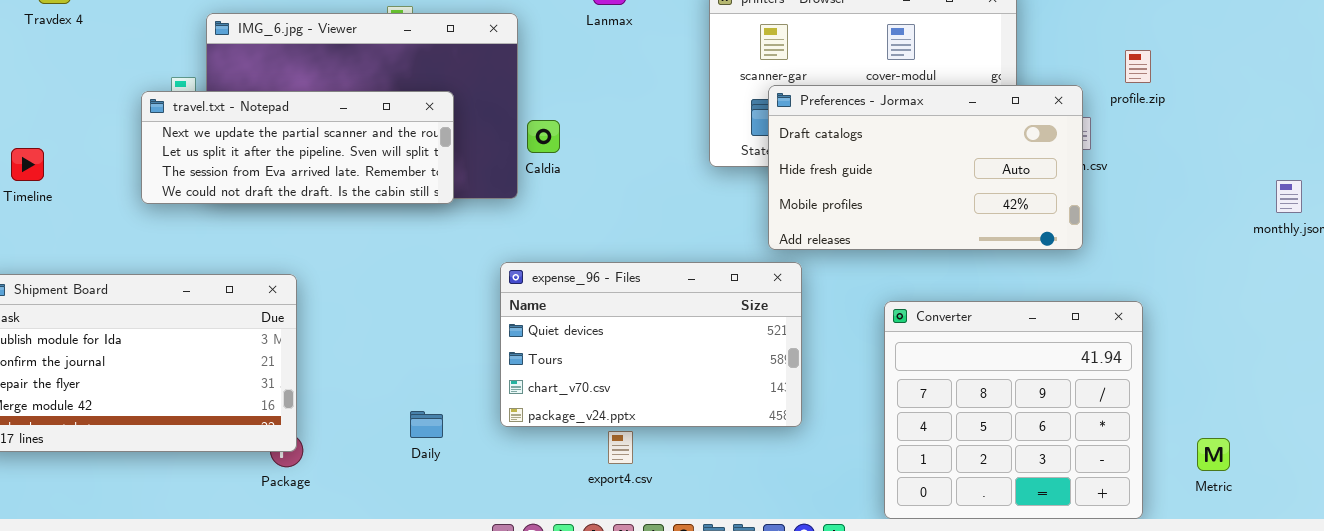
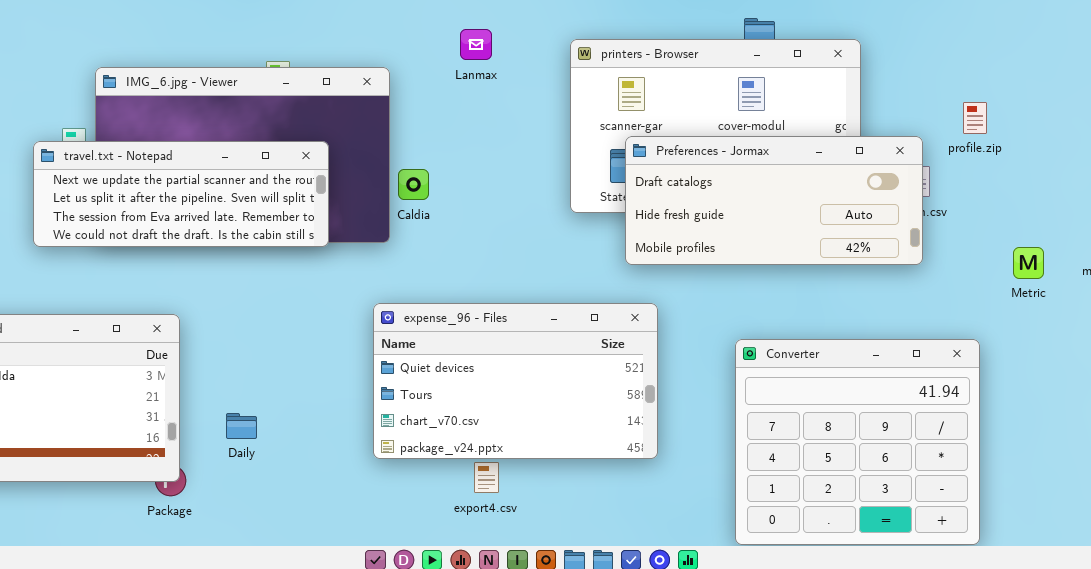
Preferences - Jormax: [768,85,1083,250] -> [625,136,923,265], resized
Daily: [410,411,443,438] -> [226,413,257,439], moved
Metric: [1197,438,1230,471] -> [1013,247,1044,279], moved

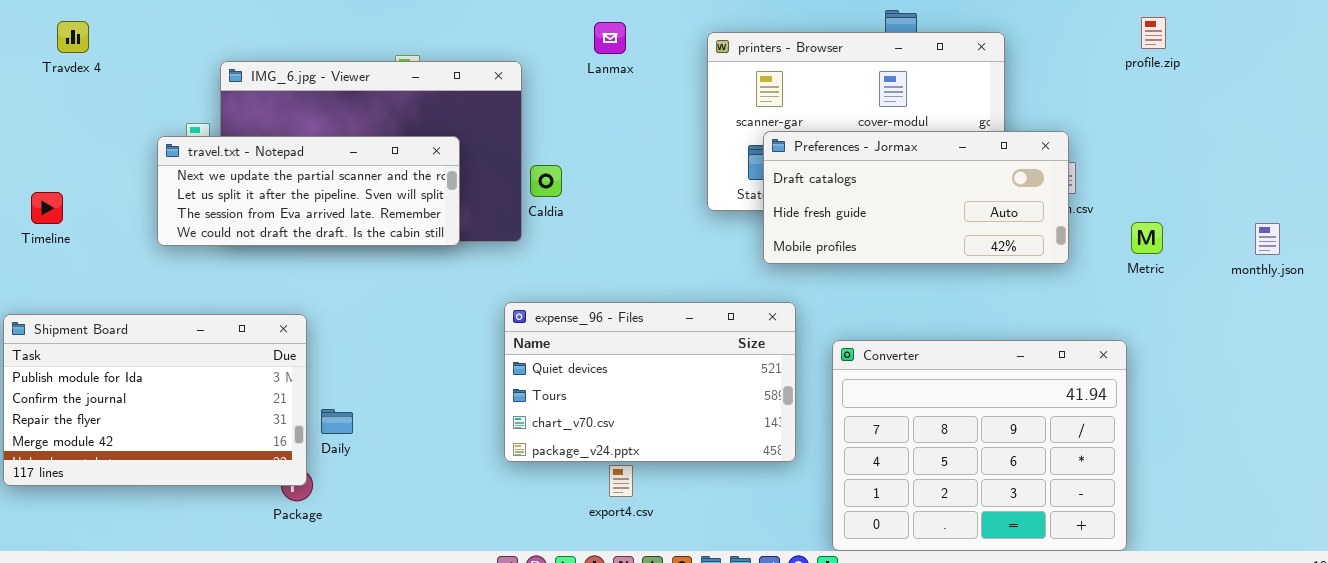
profile.zip: [963,102,987,134] -> [1141,17,1166,49], moved
Metric: [1013,247,1044,279] -> [1131,222,1163,254], moved
Converter: [735,339,980,545] -> [832,340,1127,551], resized
Daily: [226,413,257,439] -> [321,409,353,434], moved

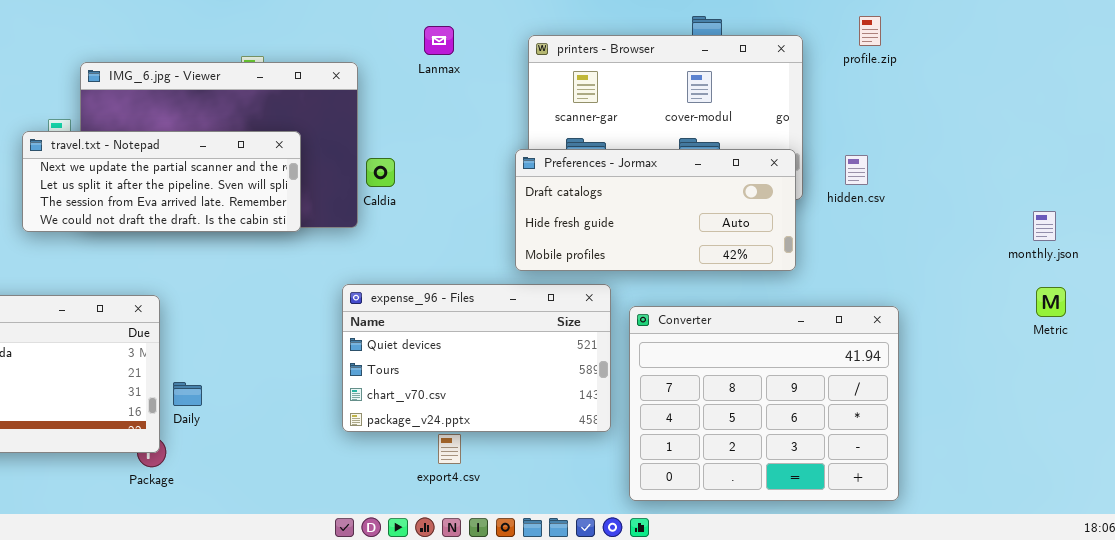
profile.zip: [1141,17,1166,49] -> [859,16,881,46], moved
Preferences - Jormax: [763,131,1069,264] -> [515,149,796,271], moved
Metric: [1131,222,1163,254] -> [1036,287,1066,317], moved
Converter: [832,340,1127,551] -> [629,306,899,501], moved

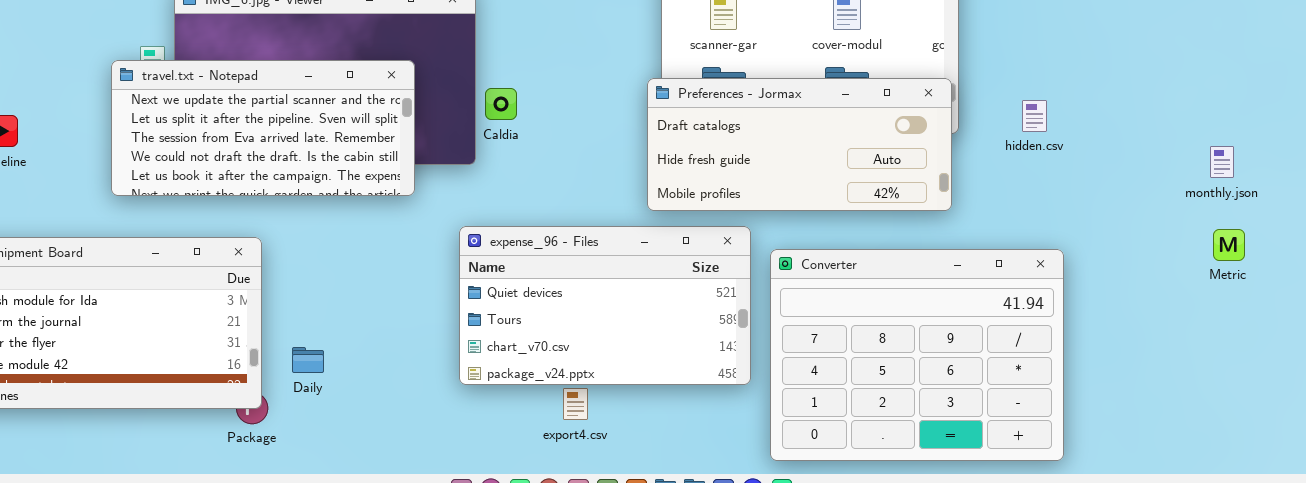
travel.txt - Notepad: [22,131,301,232] -> [111,60,415,196], resized
hidden.csv: [845,155,868,185] -> [1022,100,1047,132], moved
Daily: [173,382,202,406] -> [292,347,324,373], moved

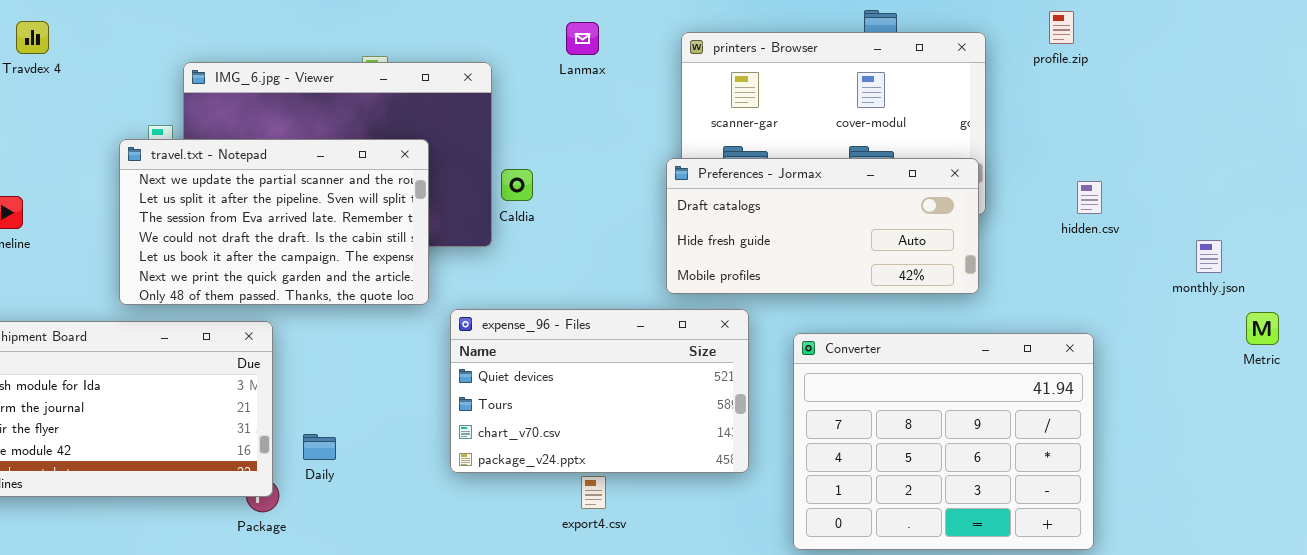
travel.txt - Notepad: [111,60,415,196] -> [119,139,429,305], resized
hidden.csv: [1022,100,1047,132] -> [1077,181,1102,214], moved
monthly.json: [1210,146,1234,178] -> [1196,240,1222,273], moved
expense_96 - Files: [459,226,751,385] -> [450,309,749,473], moved

